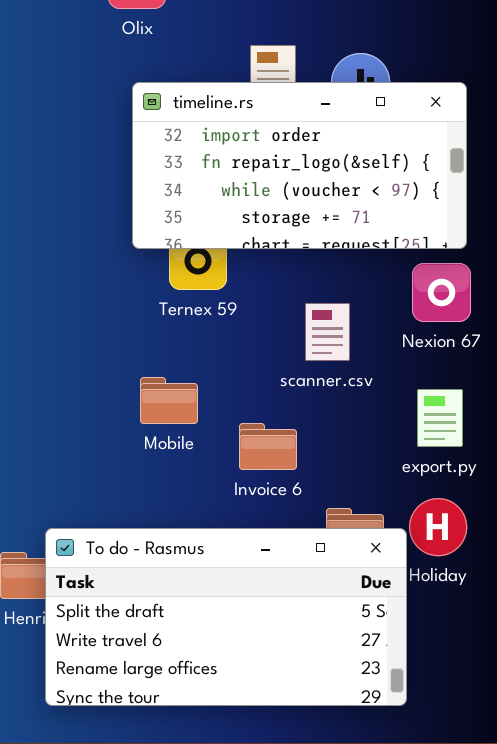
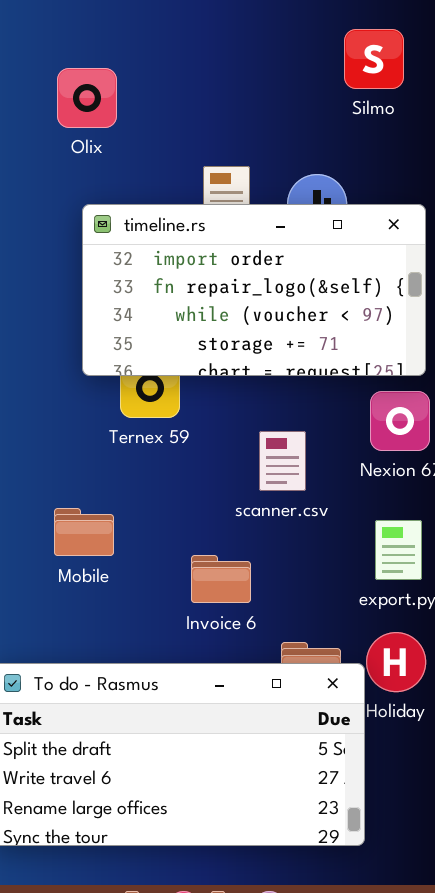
Mobile: [140,377,198,424] -> [54,508,114,556], moved

